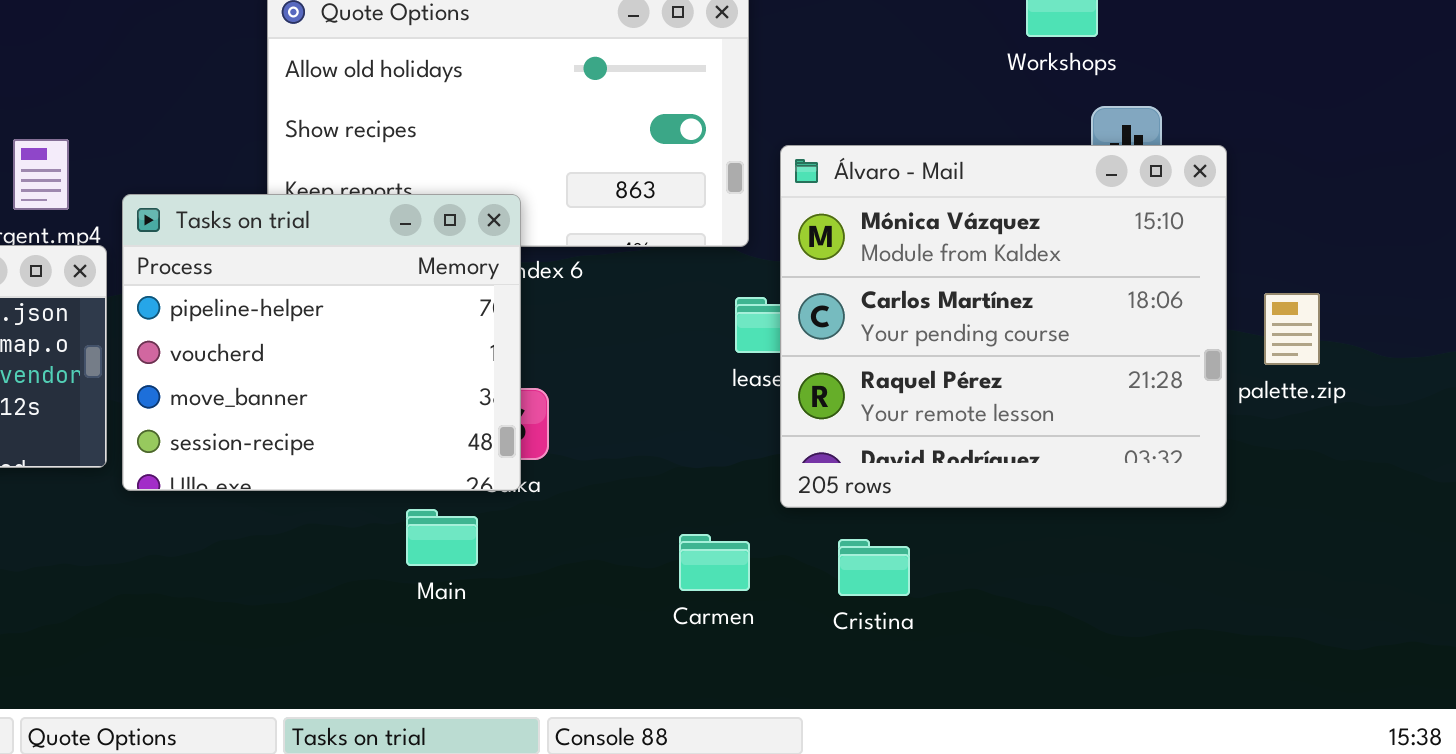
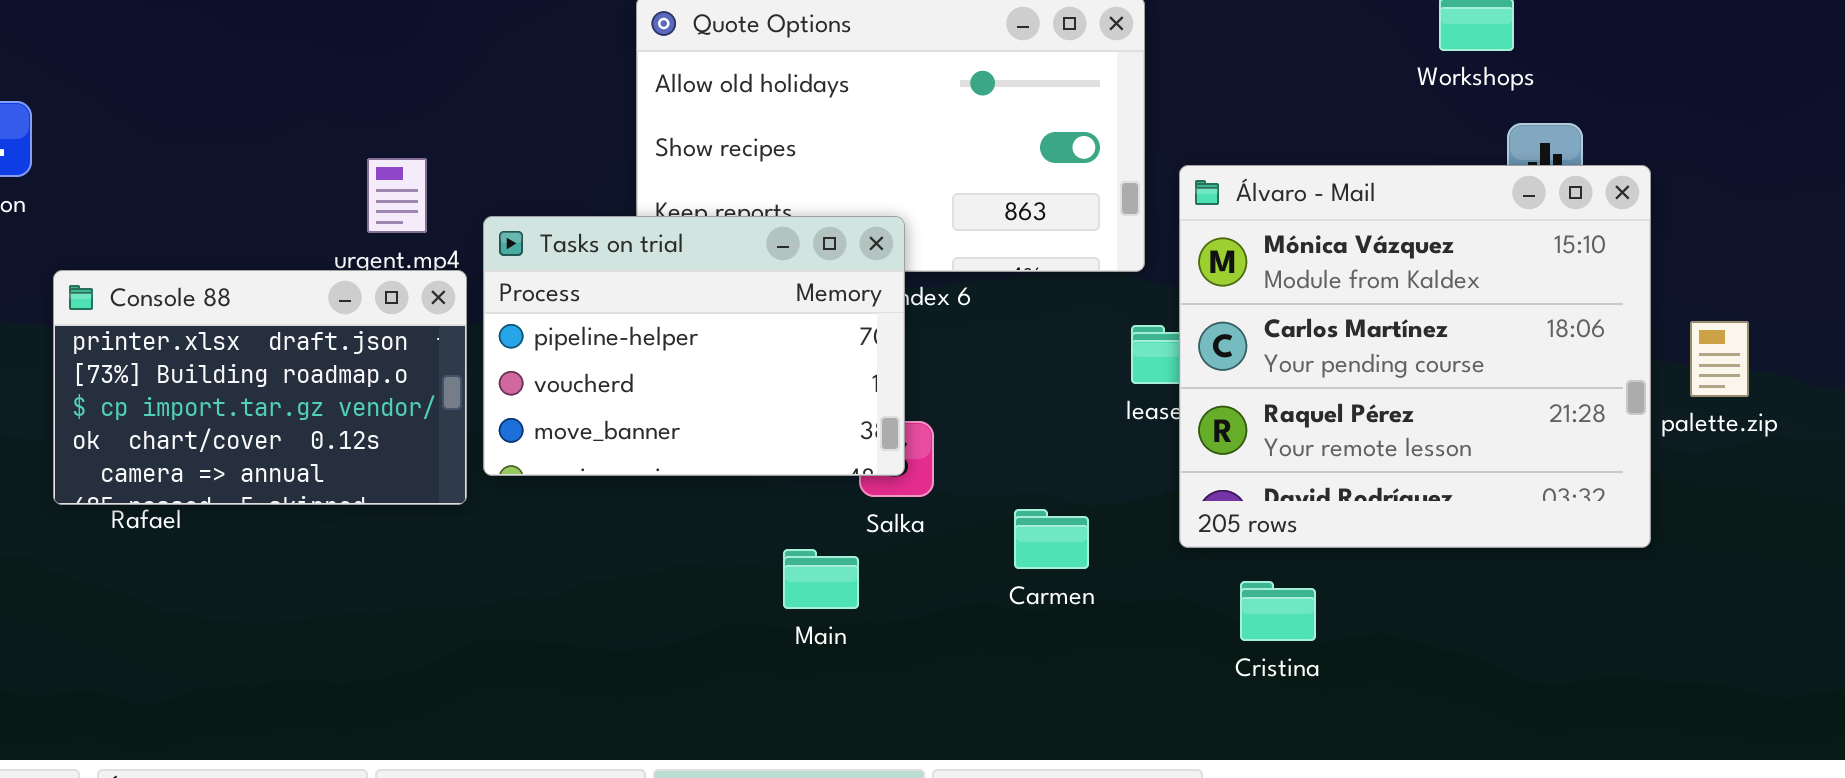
Tasks on trial: [122,194,521,491] -> [483,216,905,476], resized
Carmen: [679,534,750,591] -> [1014,509,1089,569], moved

